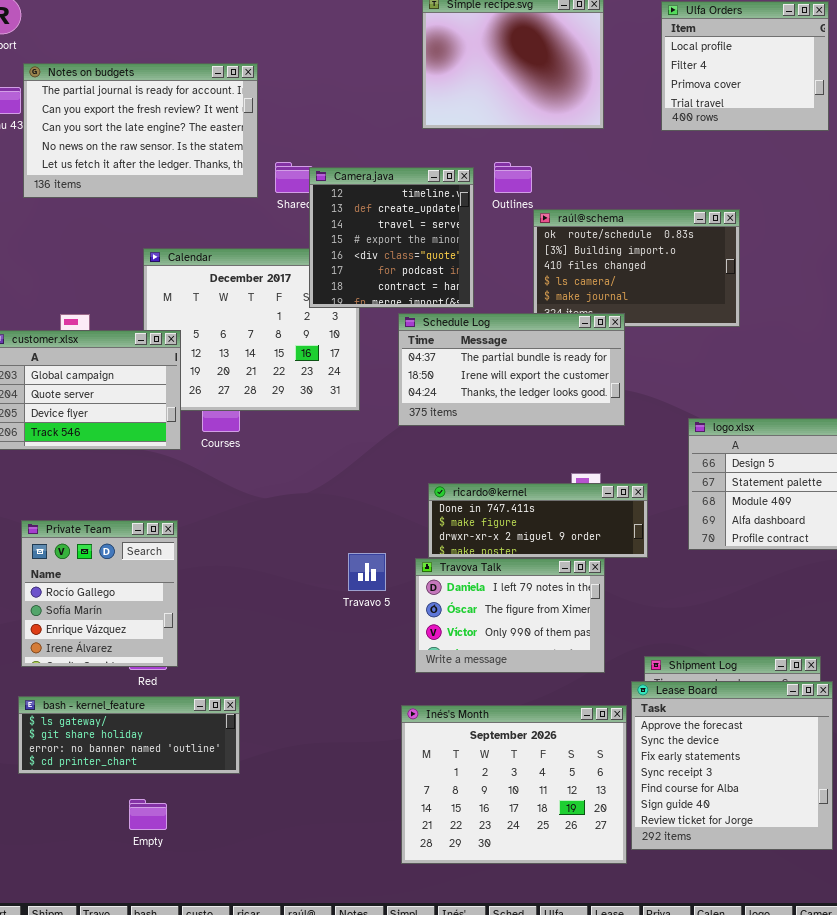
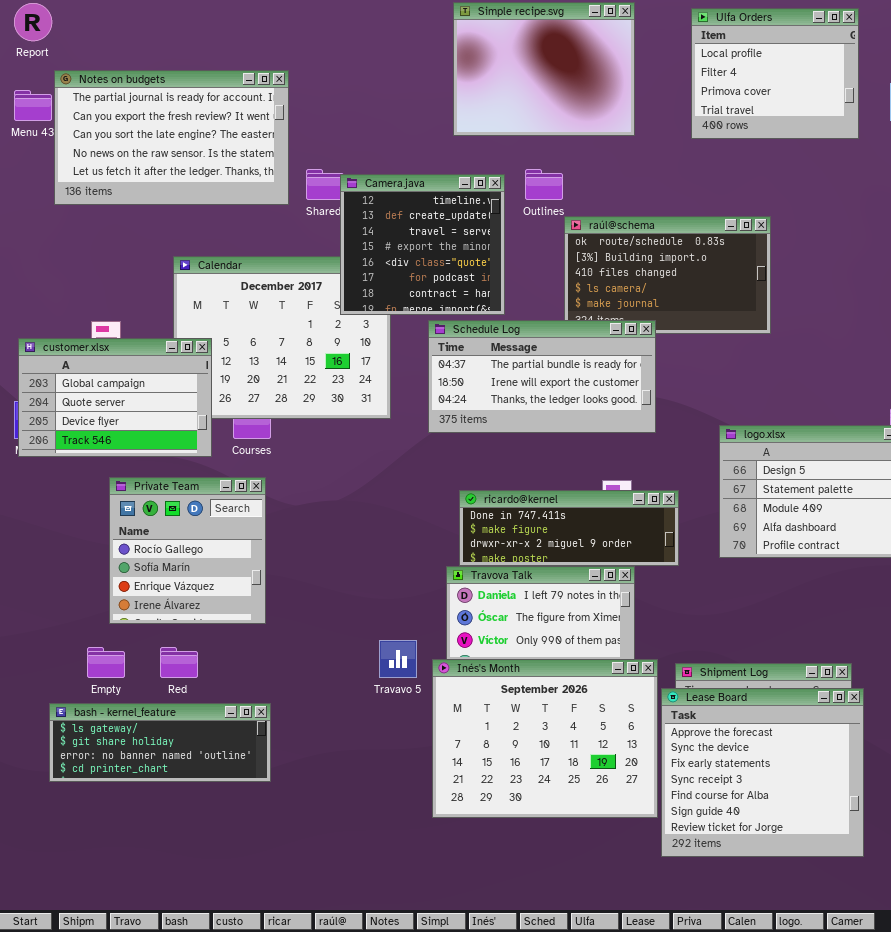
Private Team: [21,520,178,667] -> [109,477,266,624], moved
Travavo 5: [348,553,386,591] -> [379,640,417,678], moved
Inés's Month: [401,705,627,864] -> [432,659,658,818], moved
Empty: [129,799,167,830] -> [87,647,125,678], moved

